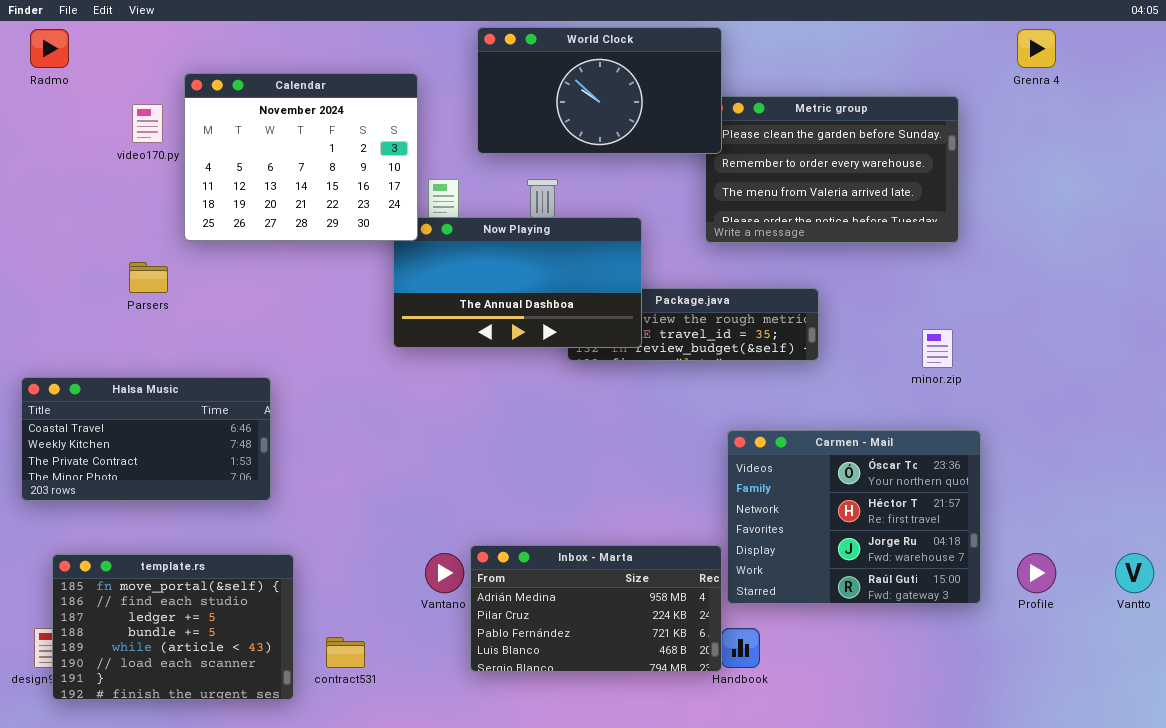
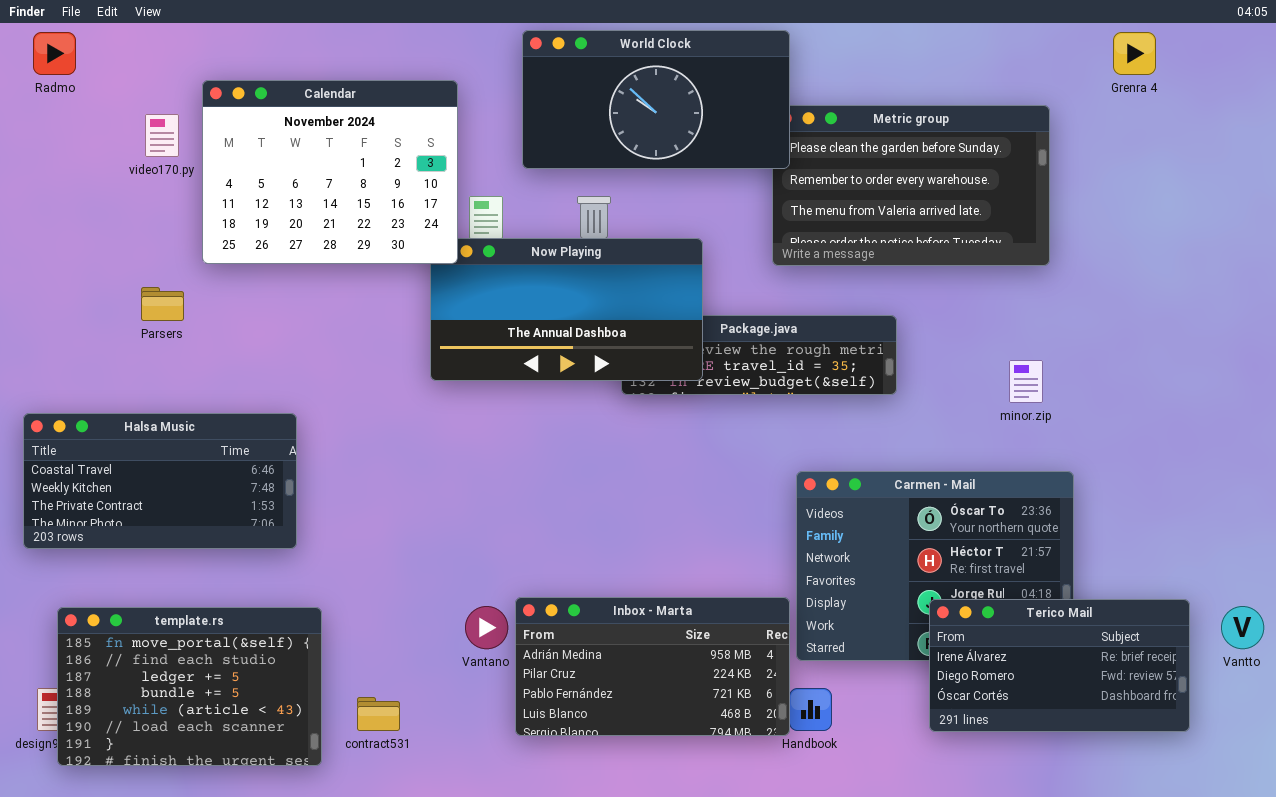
Terico Mail: none -> [929,599,1190,732], opened

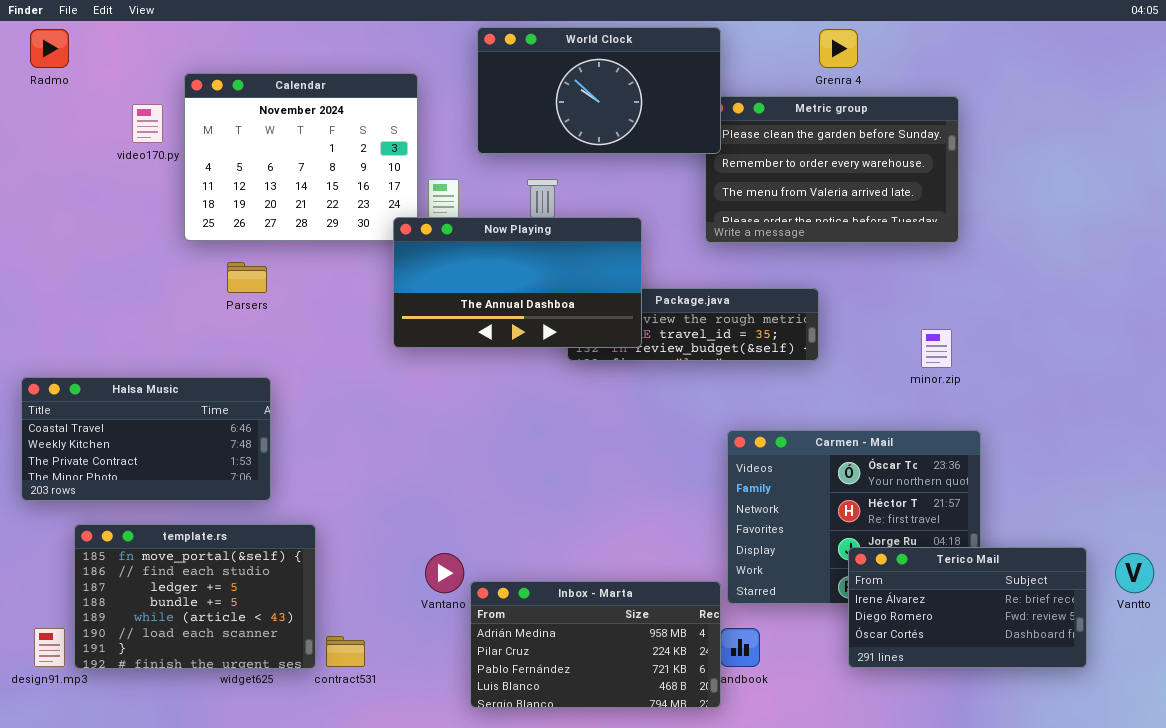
Grenra 4: [1113,32,1156,75] -> [819,29,858,68], moved
Now Playing: [430,238,703,381] -> [393,217,642,348], raised
Parsers: [141,287,184,321] -> [227,262,267,293], moved
Inbox - Marta: [515,597,790,736] -> [470,581,721,708], moved
template.rs: [57,607,322,766] -> [74,524,316,669], moved

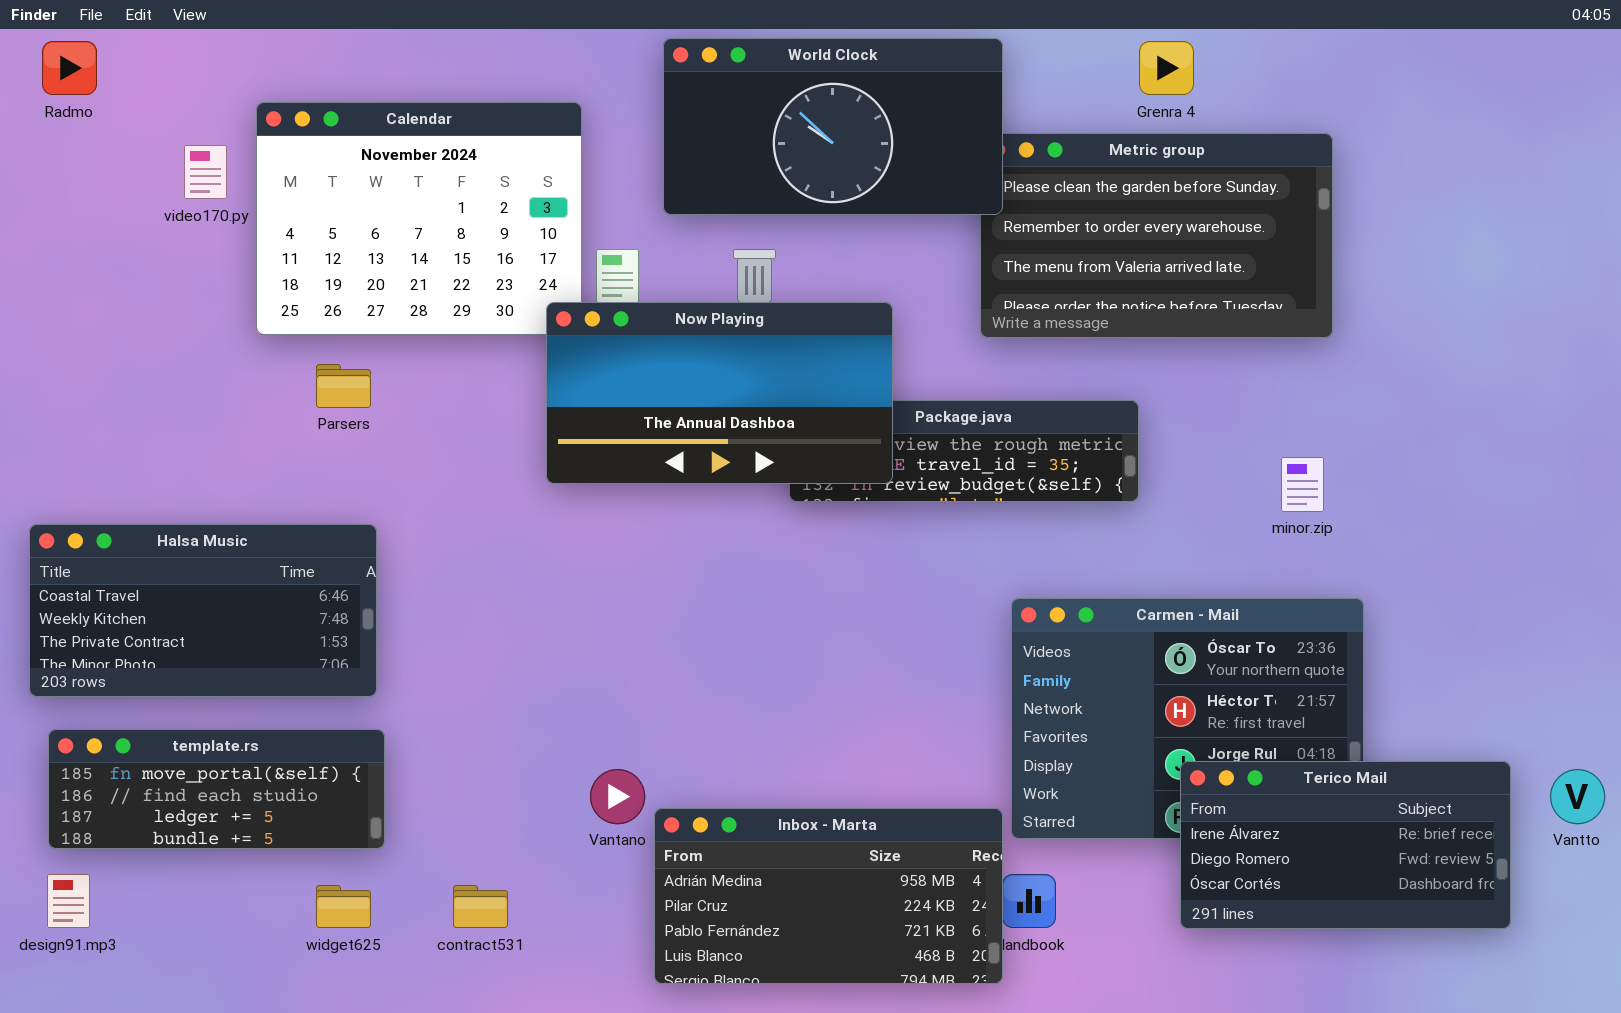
template.rs: [74,524,316,669] -> [48,729,385,849], moved, resized

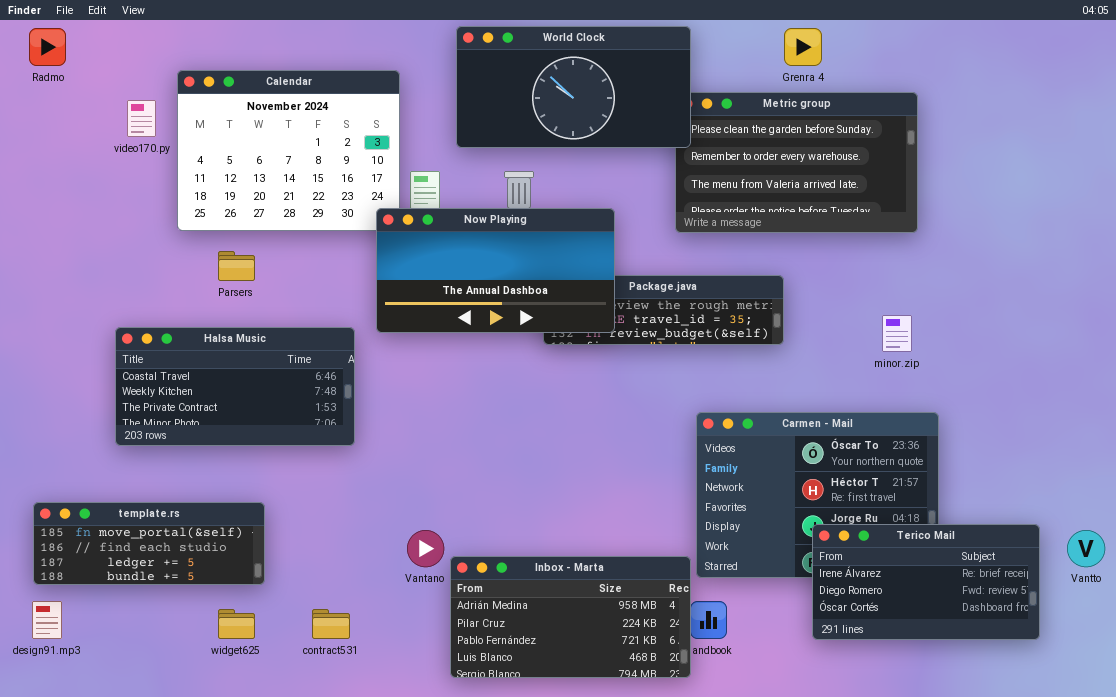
Halsa Music: [29,524,377,697] -> [115,327,355,446], moved

